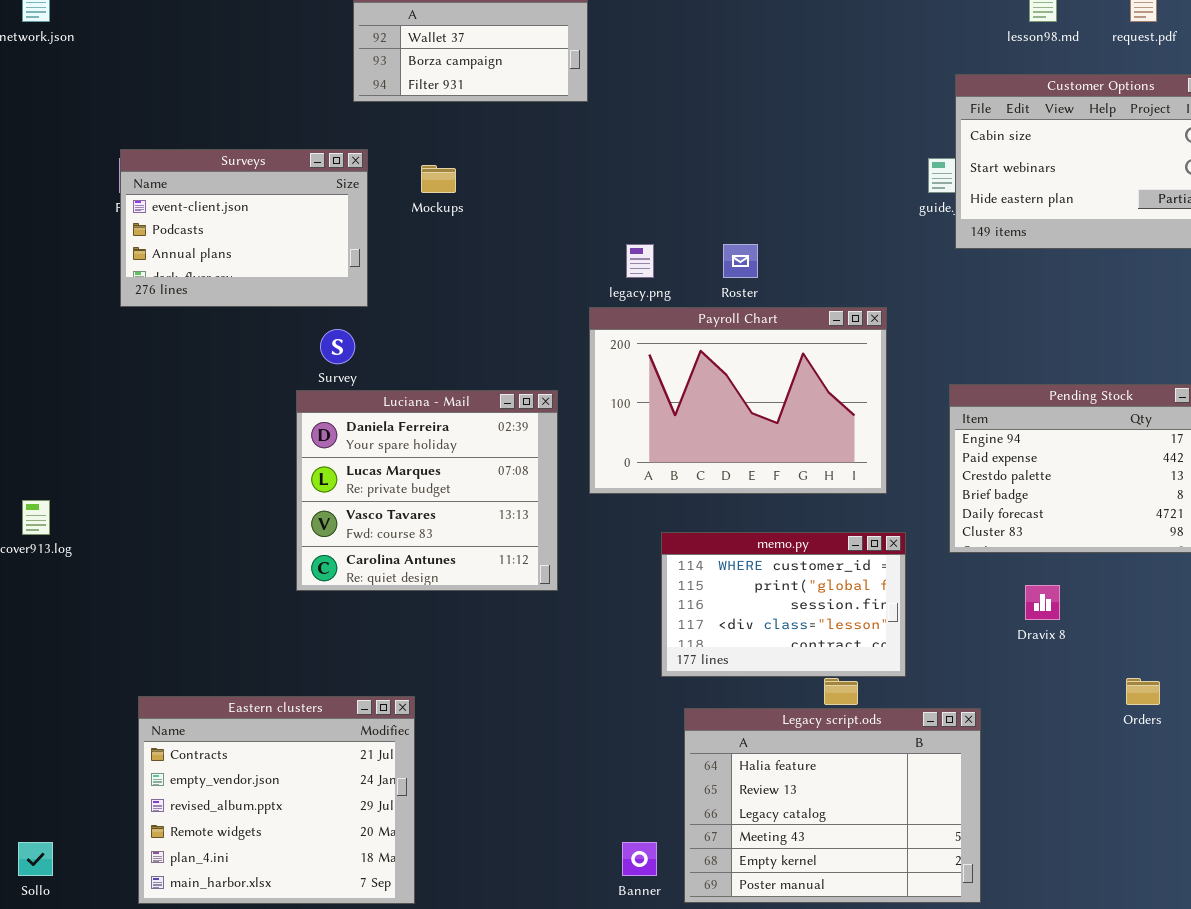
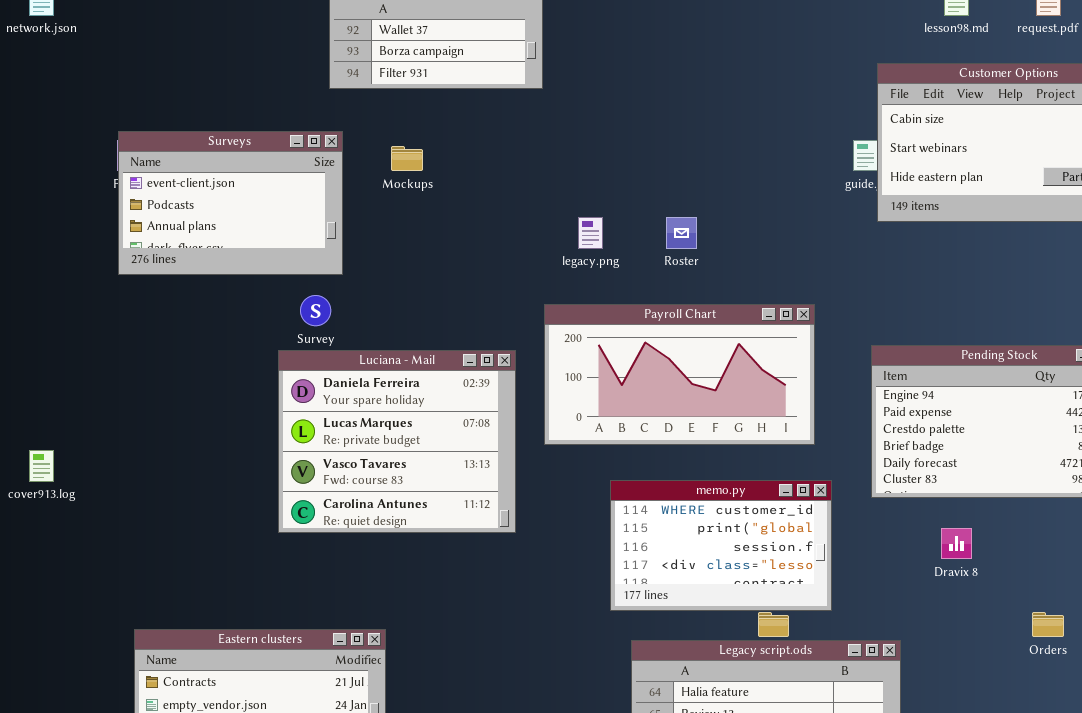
Payroll Chart: [589,307,887,494] -> [544,304,815,445], resized

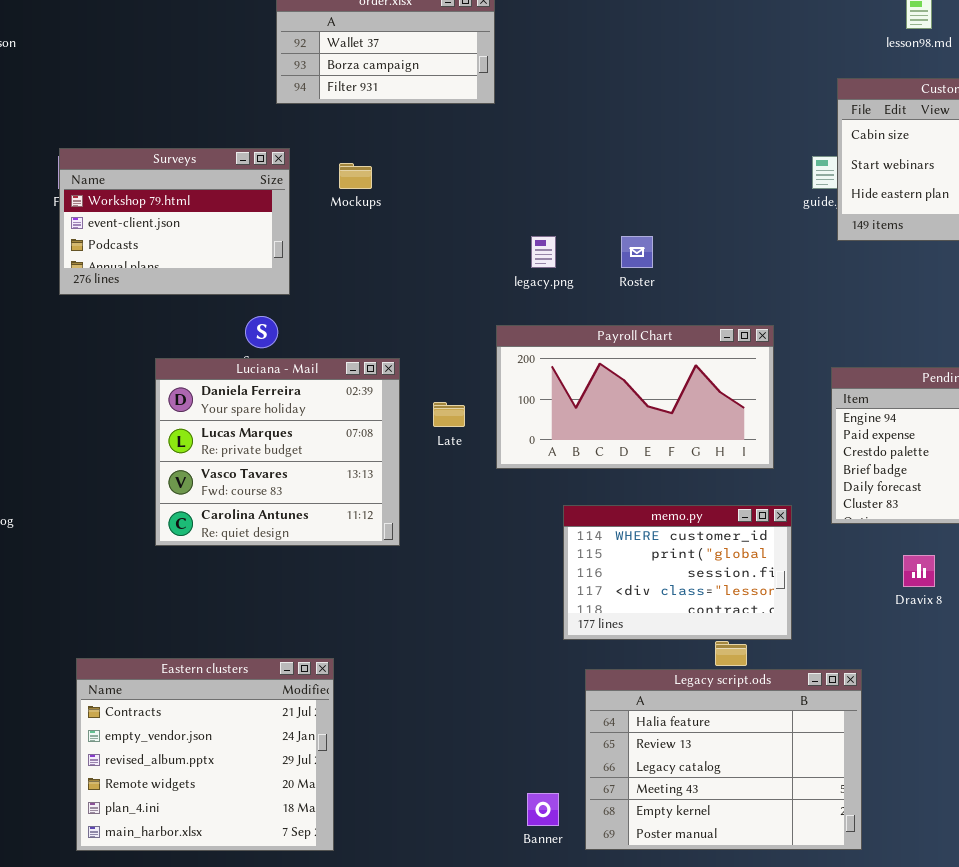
Surveys: [118,131,343,275] -> [59,148,290,295], scrolled up 1 row
Luciana - Mail: [278,350,516,533] -> [155,358,400,546], moved

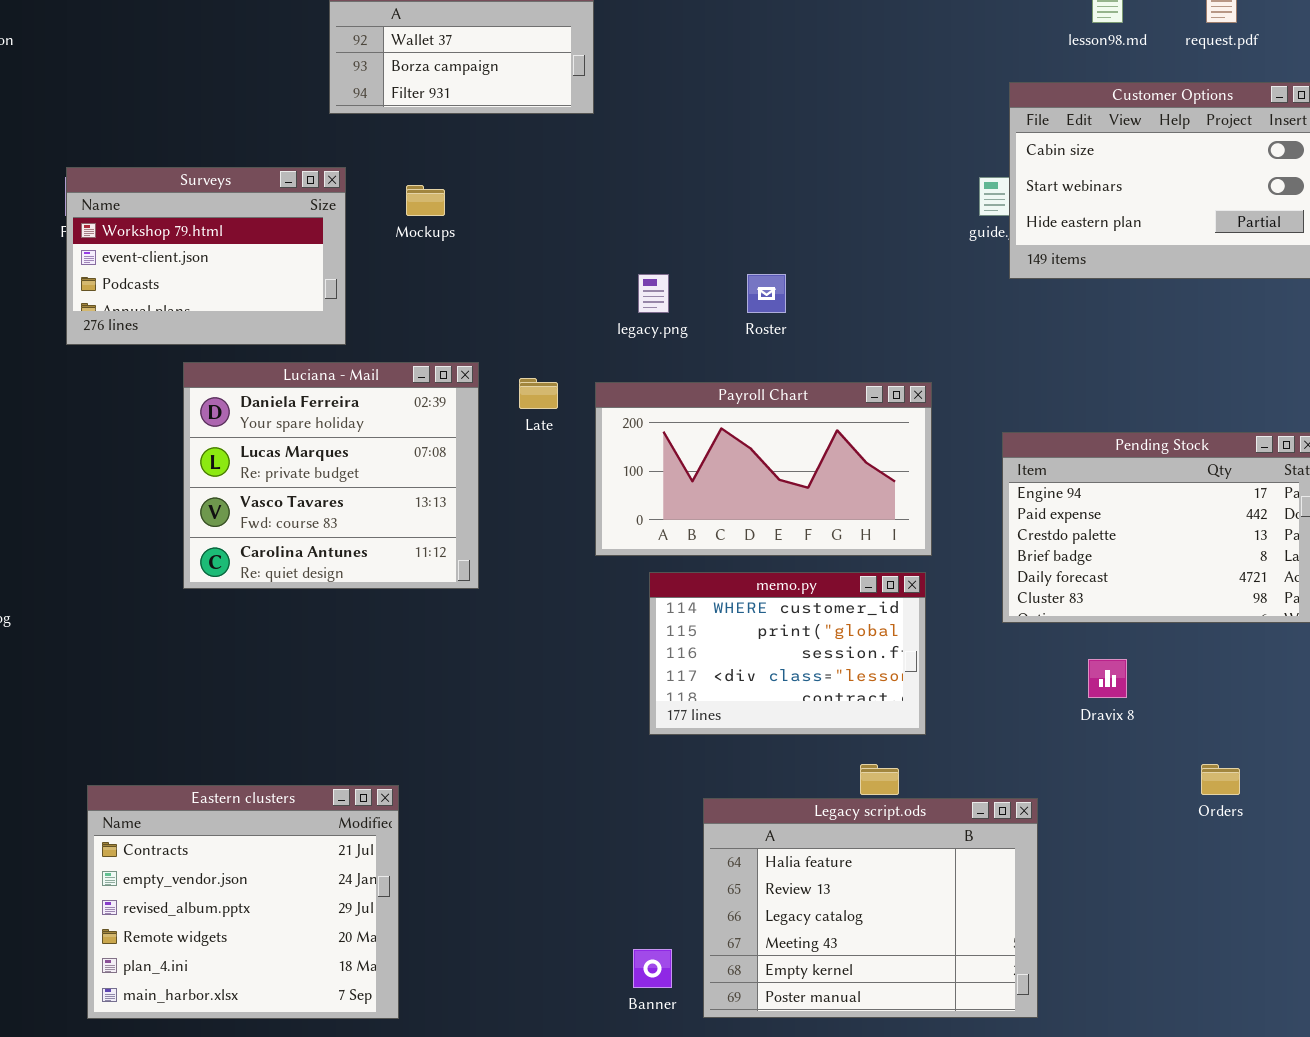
Luciana - Mail: [155,358,400,546] -> [183,362,479,589], moved
Late: [433,402,465,427] -> [519,378,558,409], moved
memo.py: [563,505,792,640] -> [649,572,926,735], moved

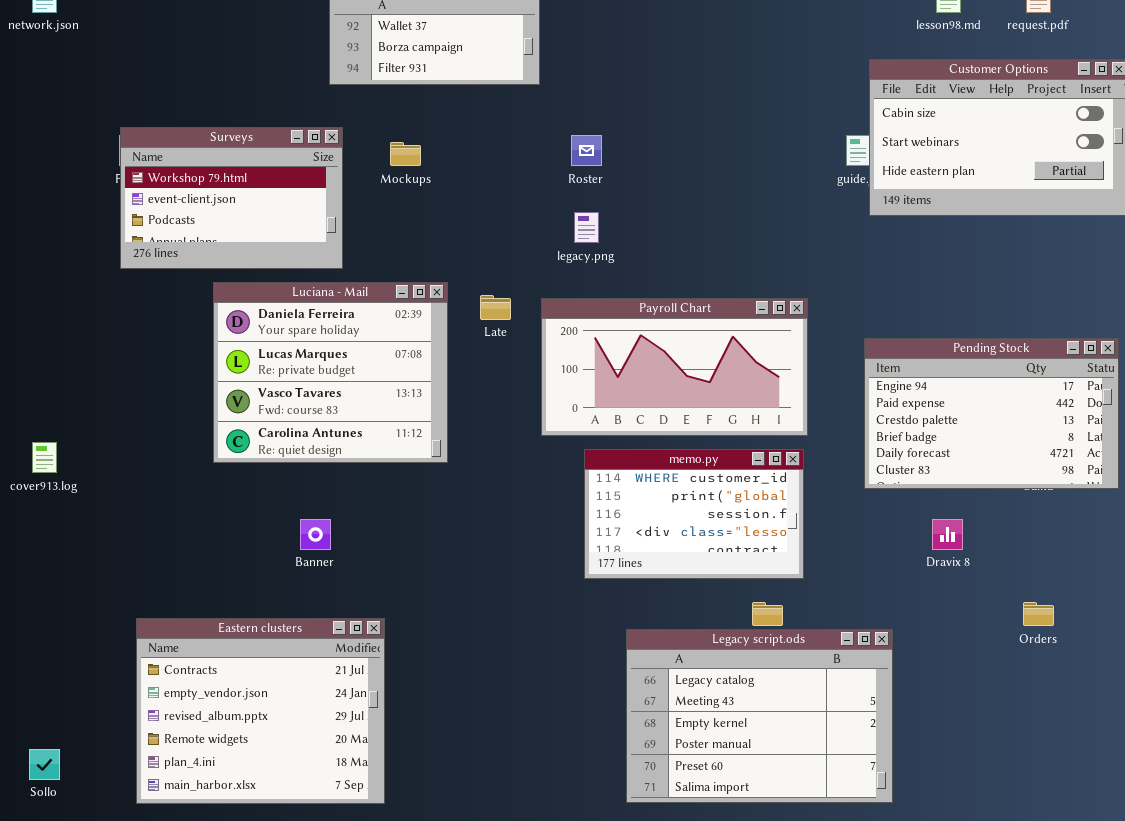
Roster: [747,274,786,313] -> [571,135,602,166], moved
Legacy script.ods: [703,798,1038,1018] -> [626,629,893,803], scrolled down 2 rows
Banner: [633,949,672,988] -> [300,519,331,550], moved

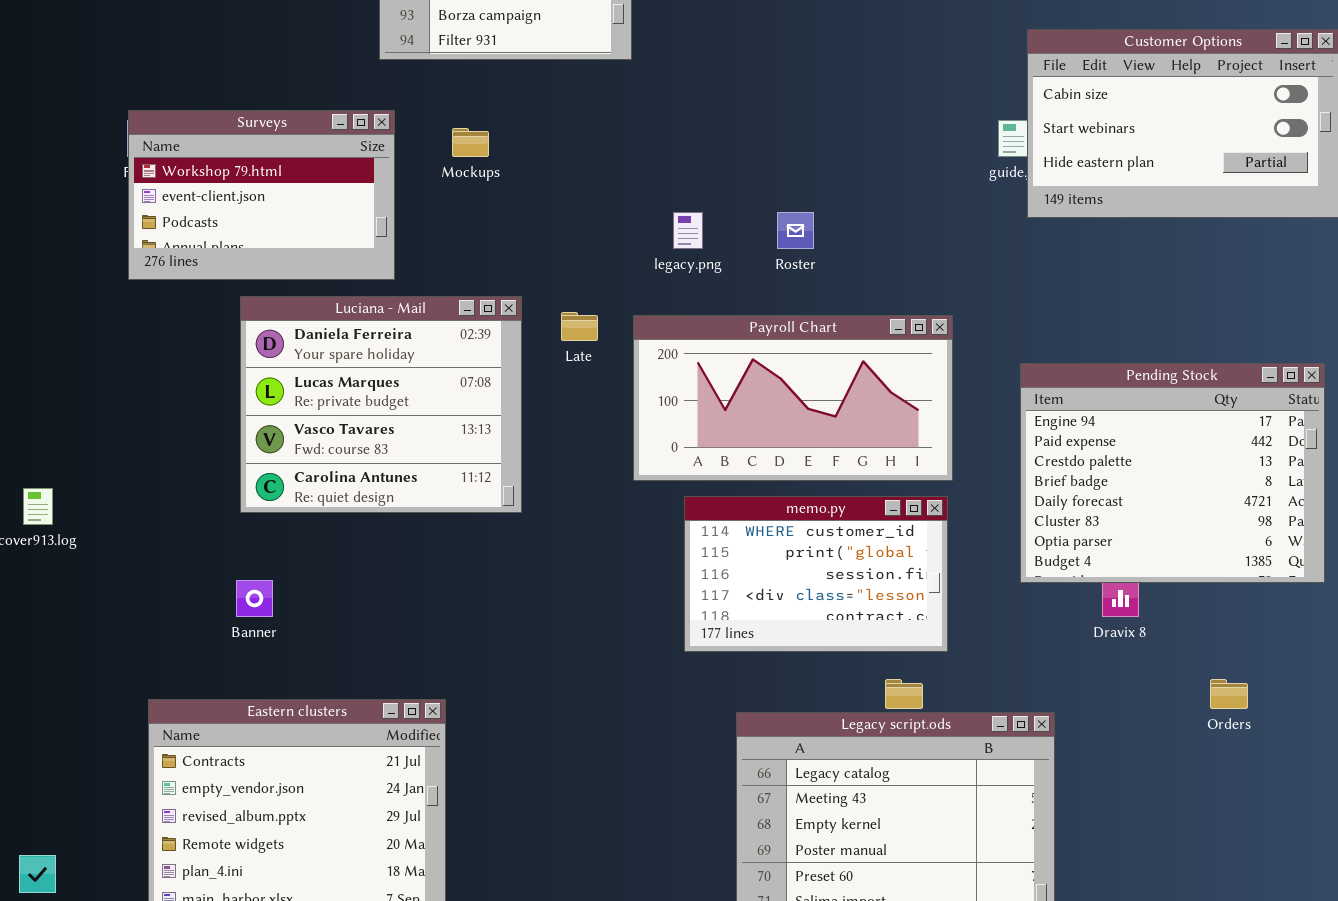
Roster: [571,135,602,166] -> [777,212,814,249], moved
Pending Stock: [864,338,1119,489] -> [1020,363,1325,583], resized
Banner: [300,519,331,550] -> [236,580,273,617], moved

